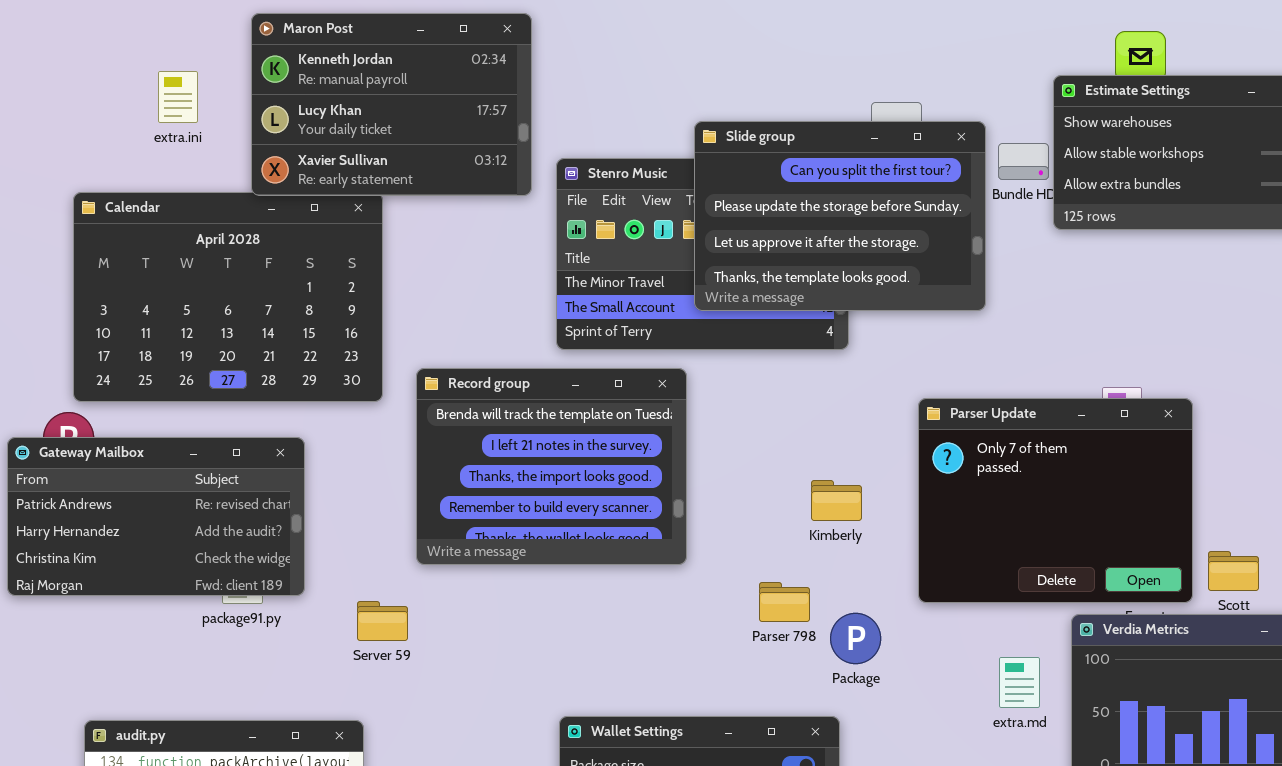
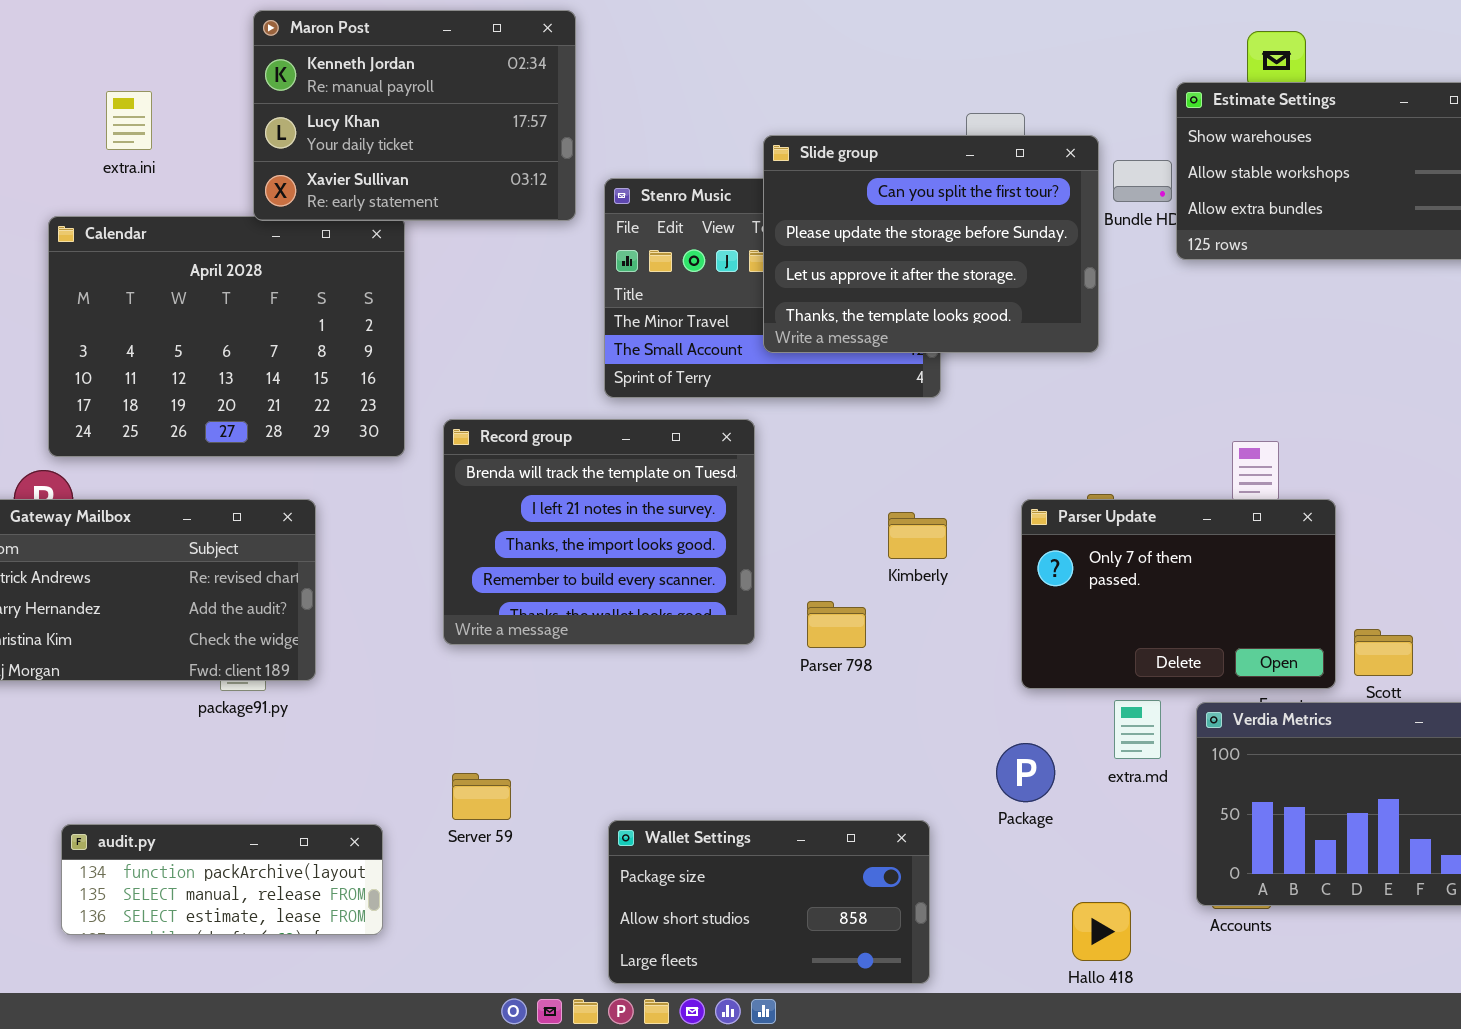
extra.ini: [158,71,198,123] -> [106,91,152,150], moved
Parser Update: [918,398,1193,603] -> [1021,499,1336,689], resized
Kimberly: [811,480,862,521] -> [888,512,947,559], moved
Parser 798: [759,582,810,622] -> [807,601,866,648], moved
Server 59: [357,601,408,641] -> [452,773,511,820], moved
Package: [830,613,881,664] -> [996,743,1055,802], moved
extra.md: [999,657,1040,708] -> [1114,700,1161,759], moved

